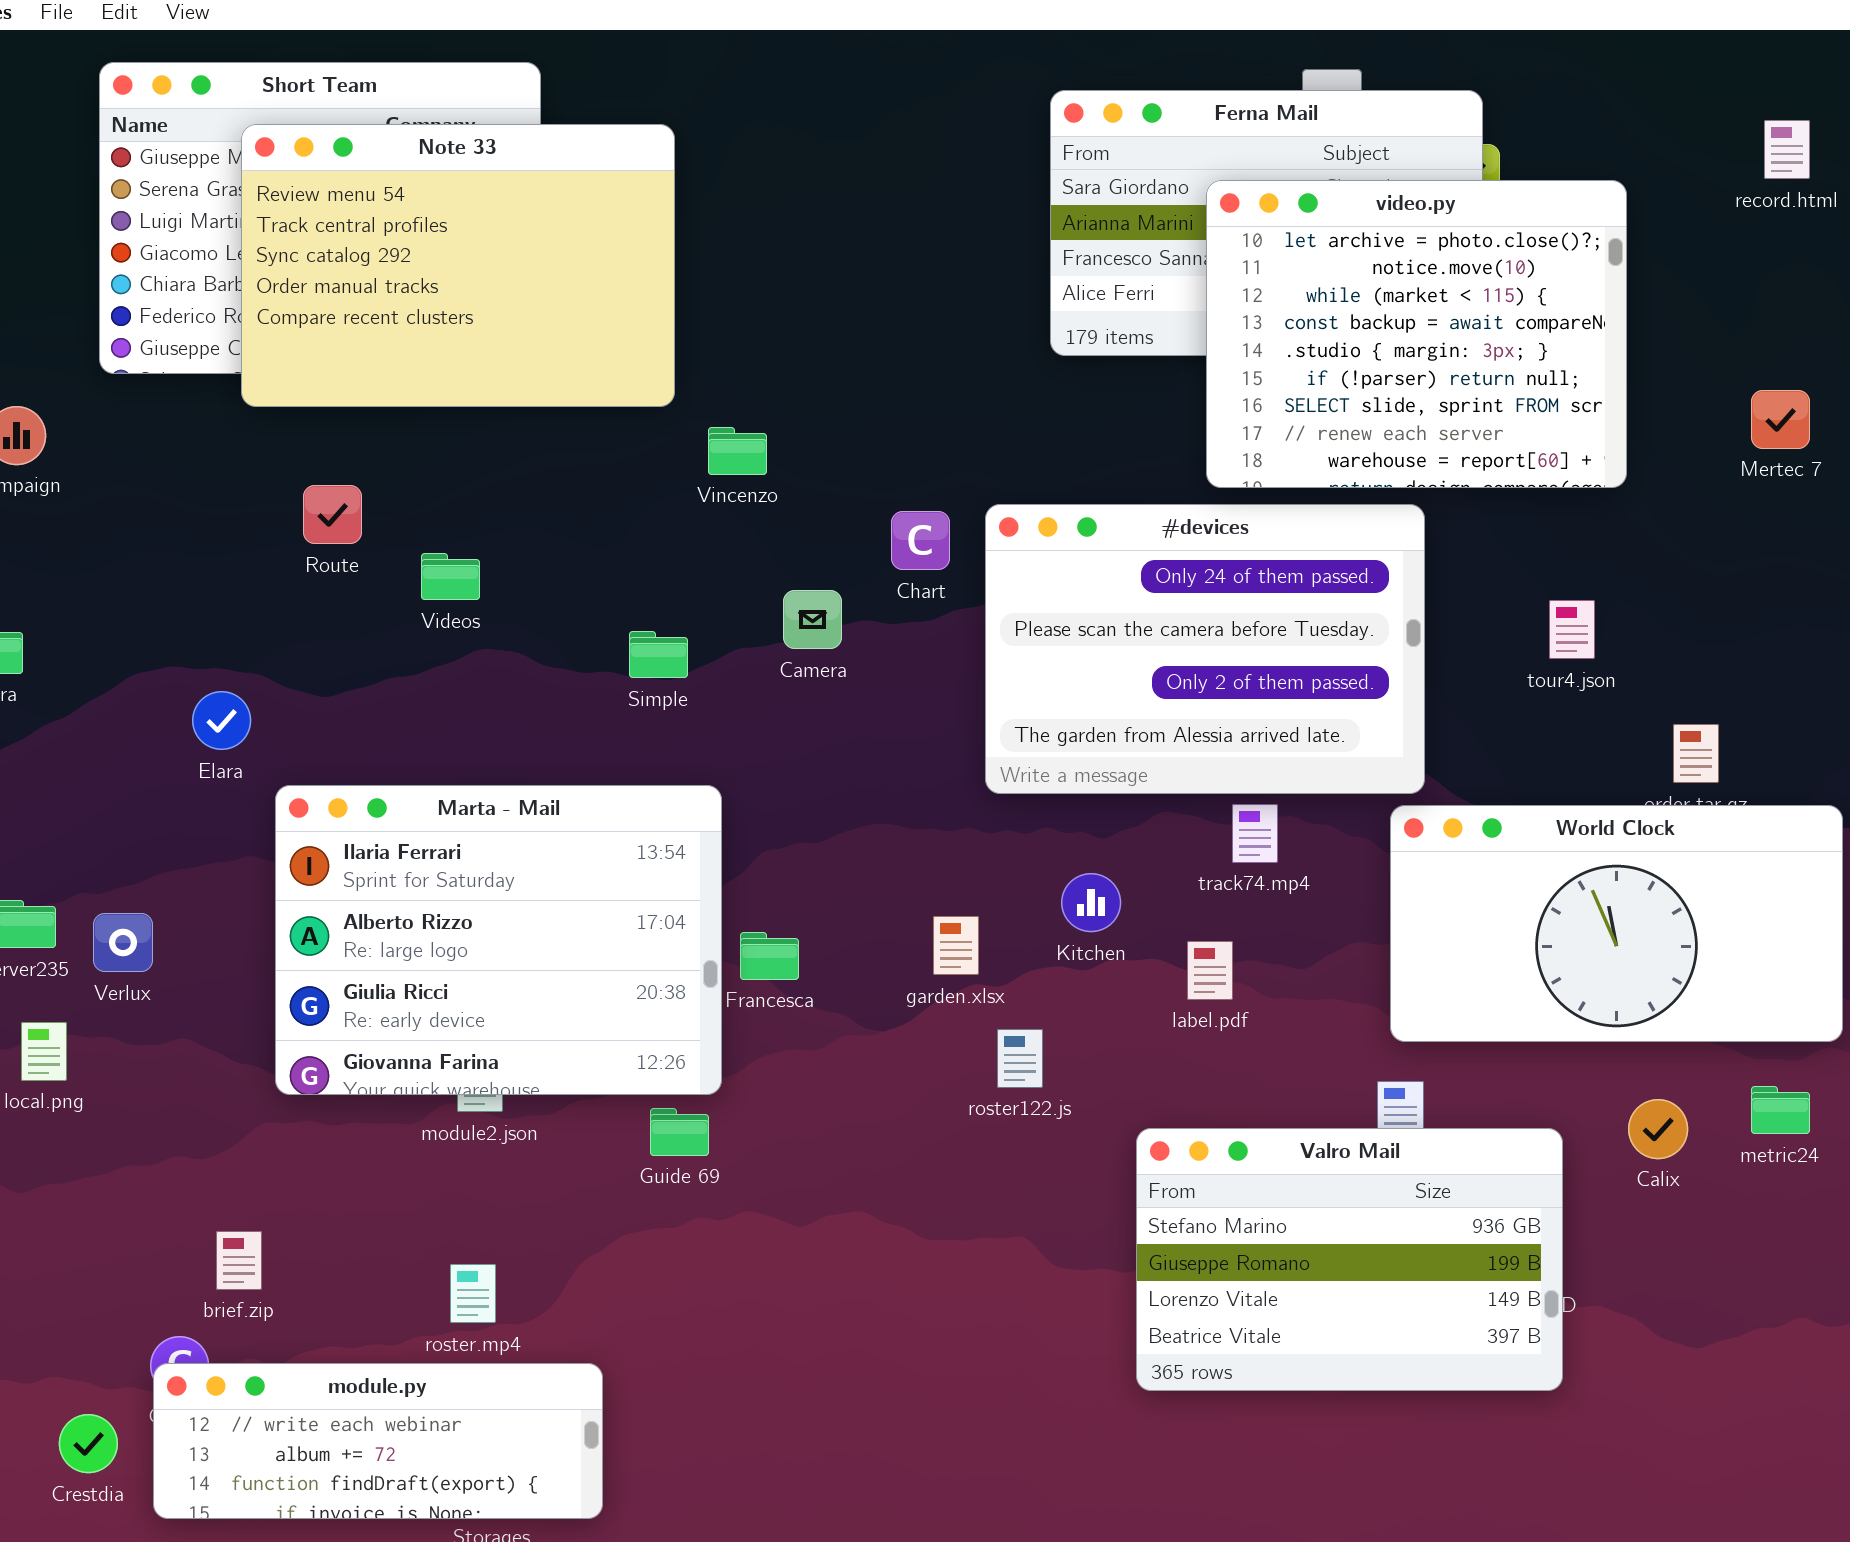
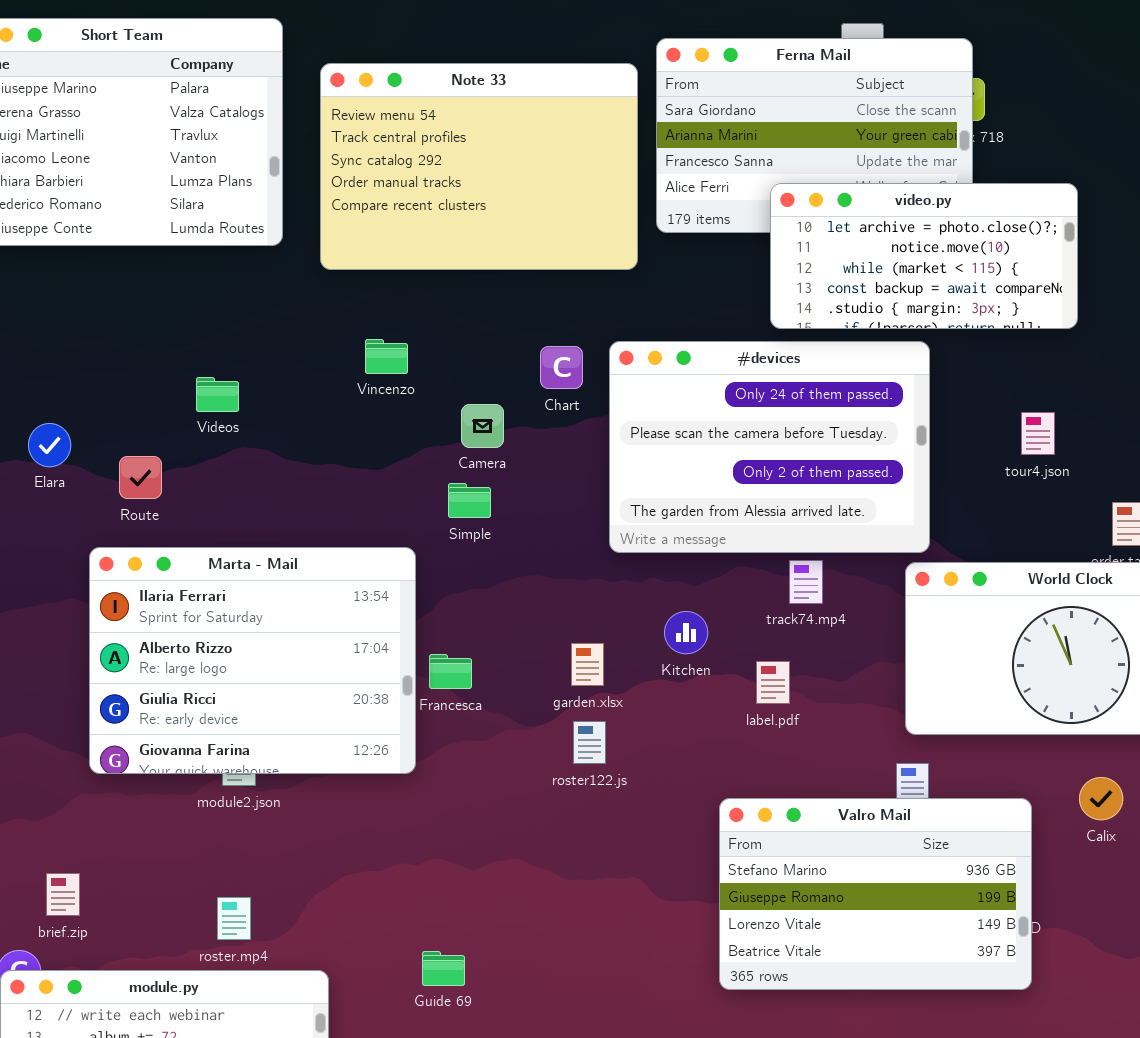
Note 33: [241,124,675,407] -> [320,63,638,270], moved
video.py: [1206,180,1627,488] -> [770,183,1078,329], resized
Vincenzo: [708,427,767,475] -> [365,339,408,374], moved
Route: [303,485,362,544] -> [119,456,162,499], moved
Simple: [629,631,688,678] -> [448,483,491,518], moved
Elara: [192,691,251,750] -> [28,423,71,467], moved
roster122.js: [997,1029,1043,1088] -> [573,721,606,764], moved
Guide 69: [650,1108,709,1156] -> [422,951,465,986], moved

